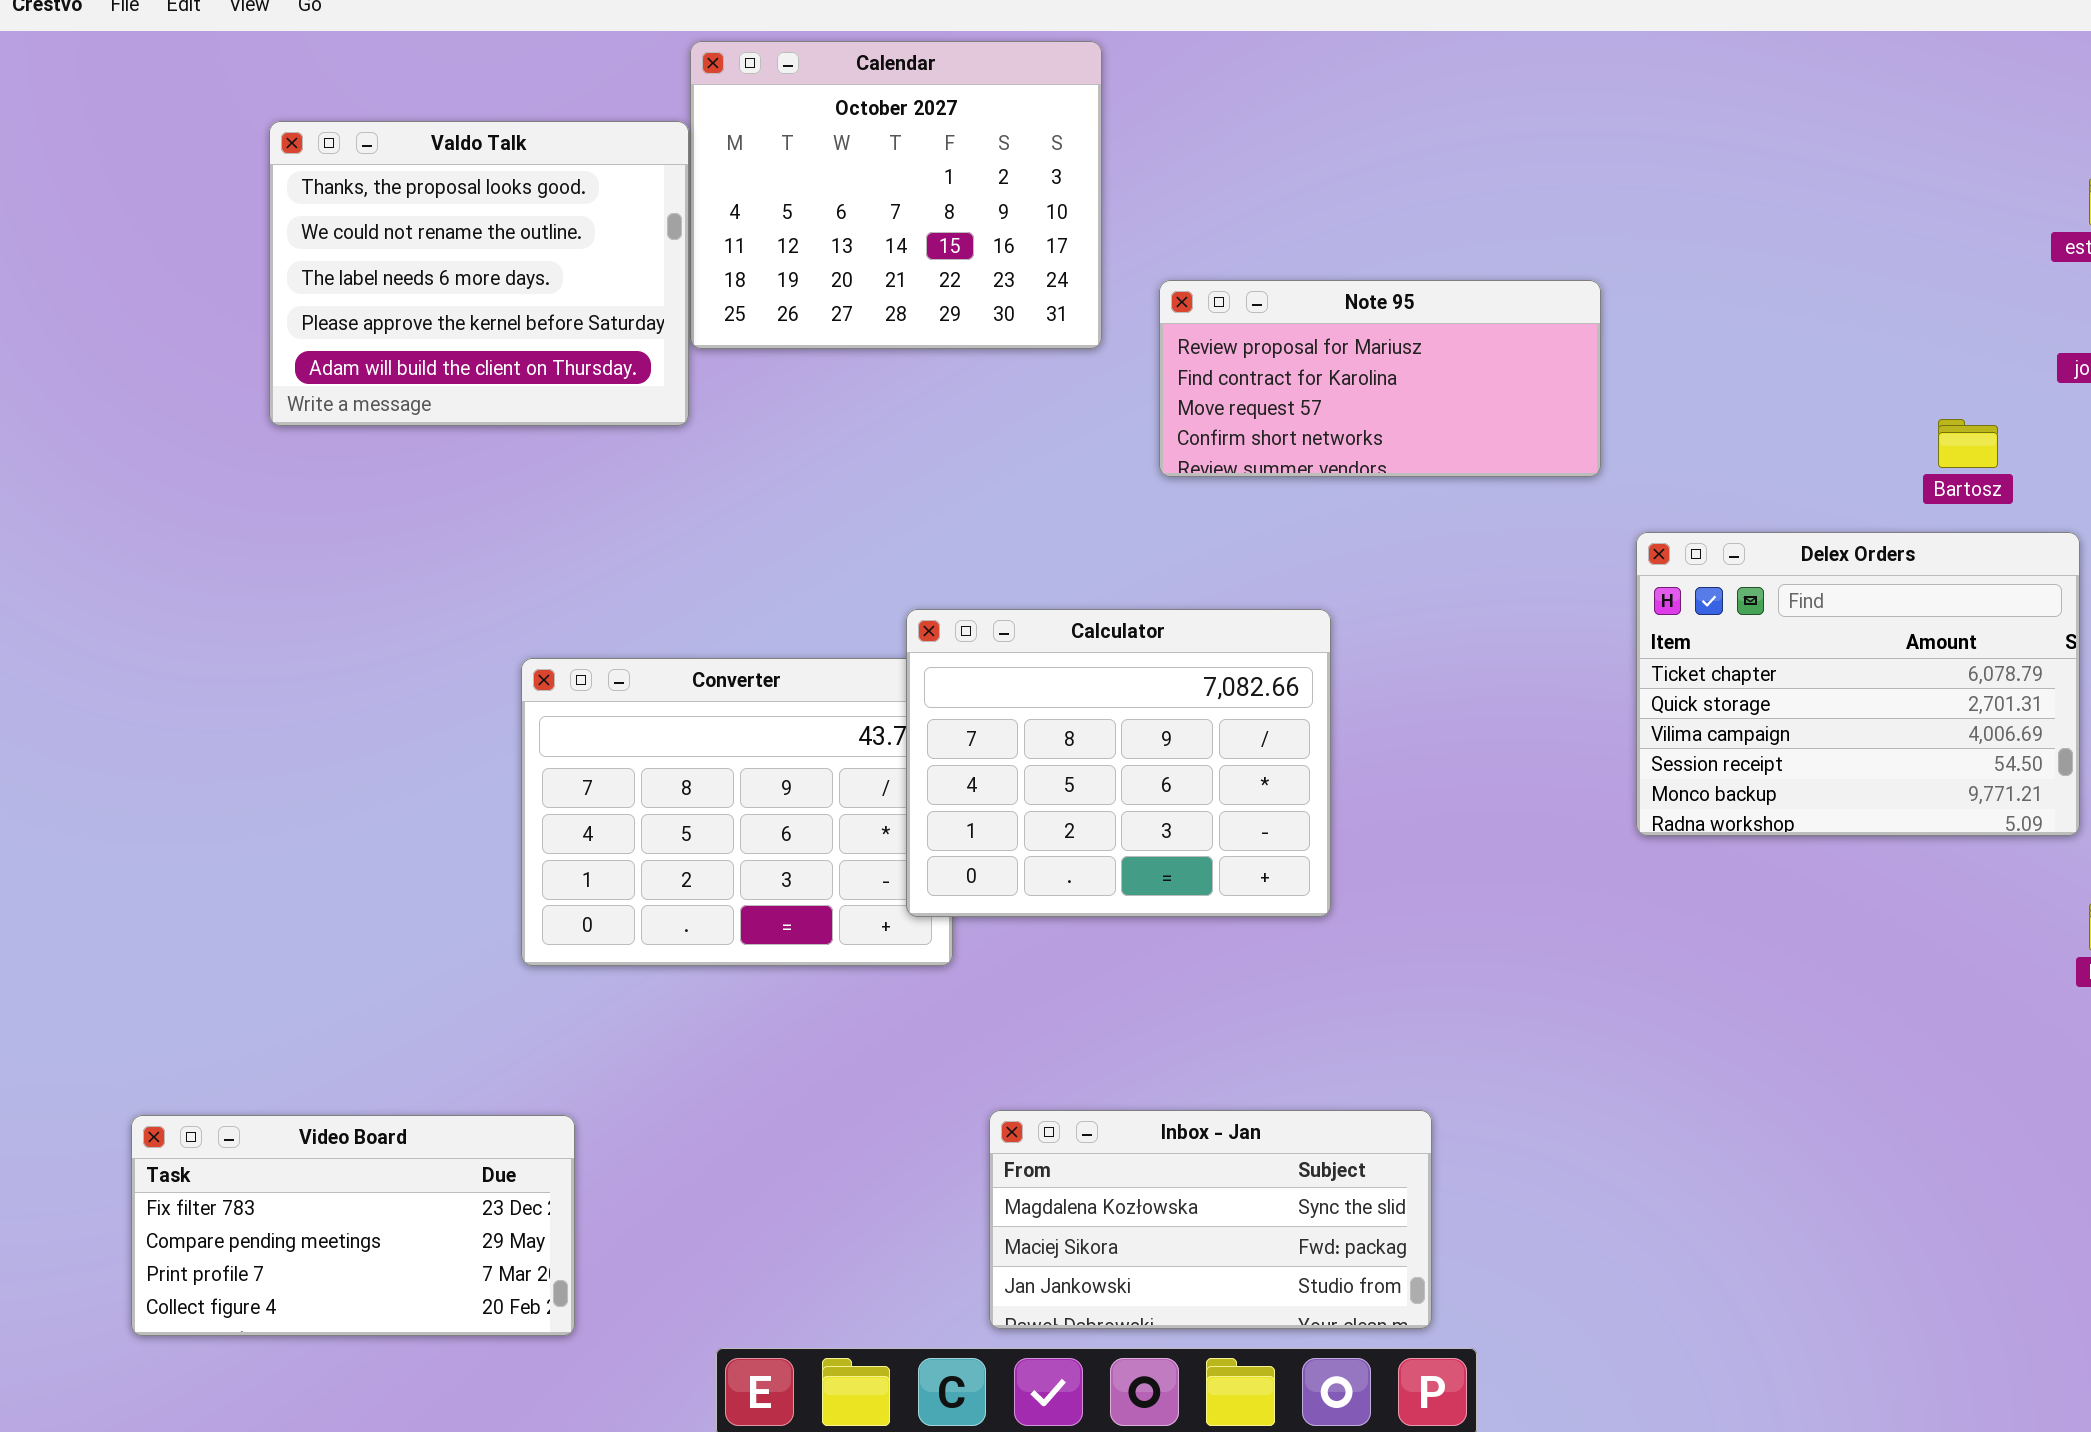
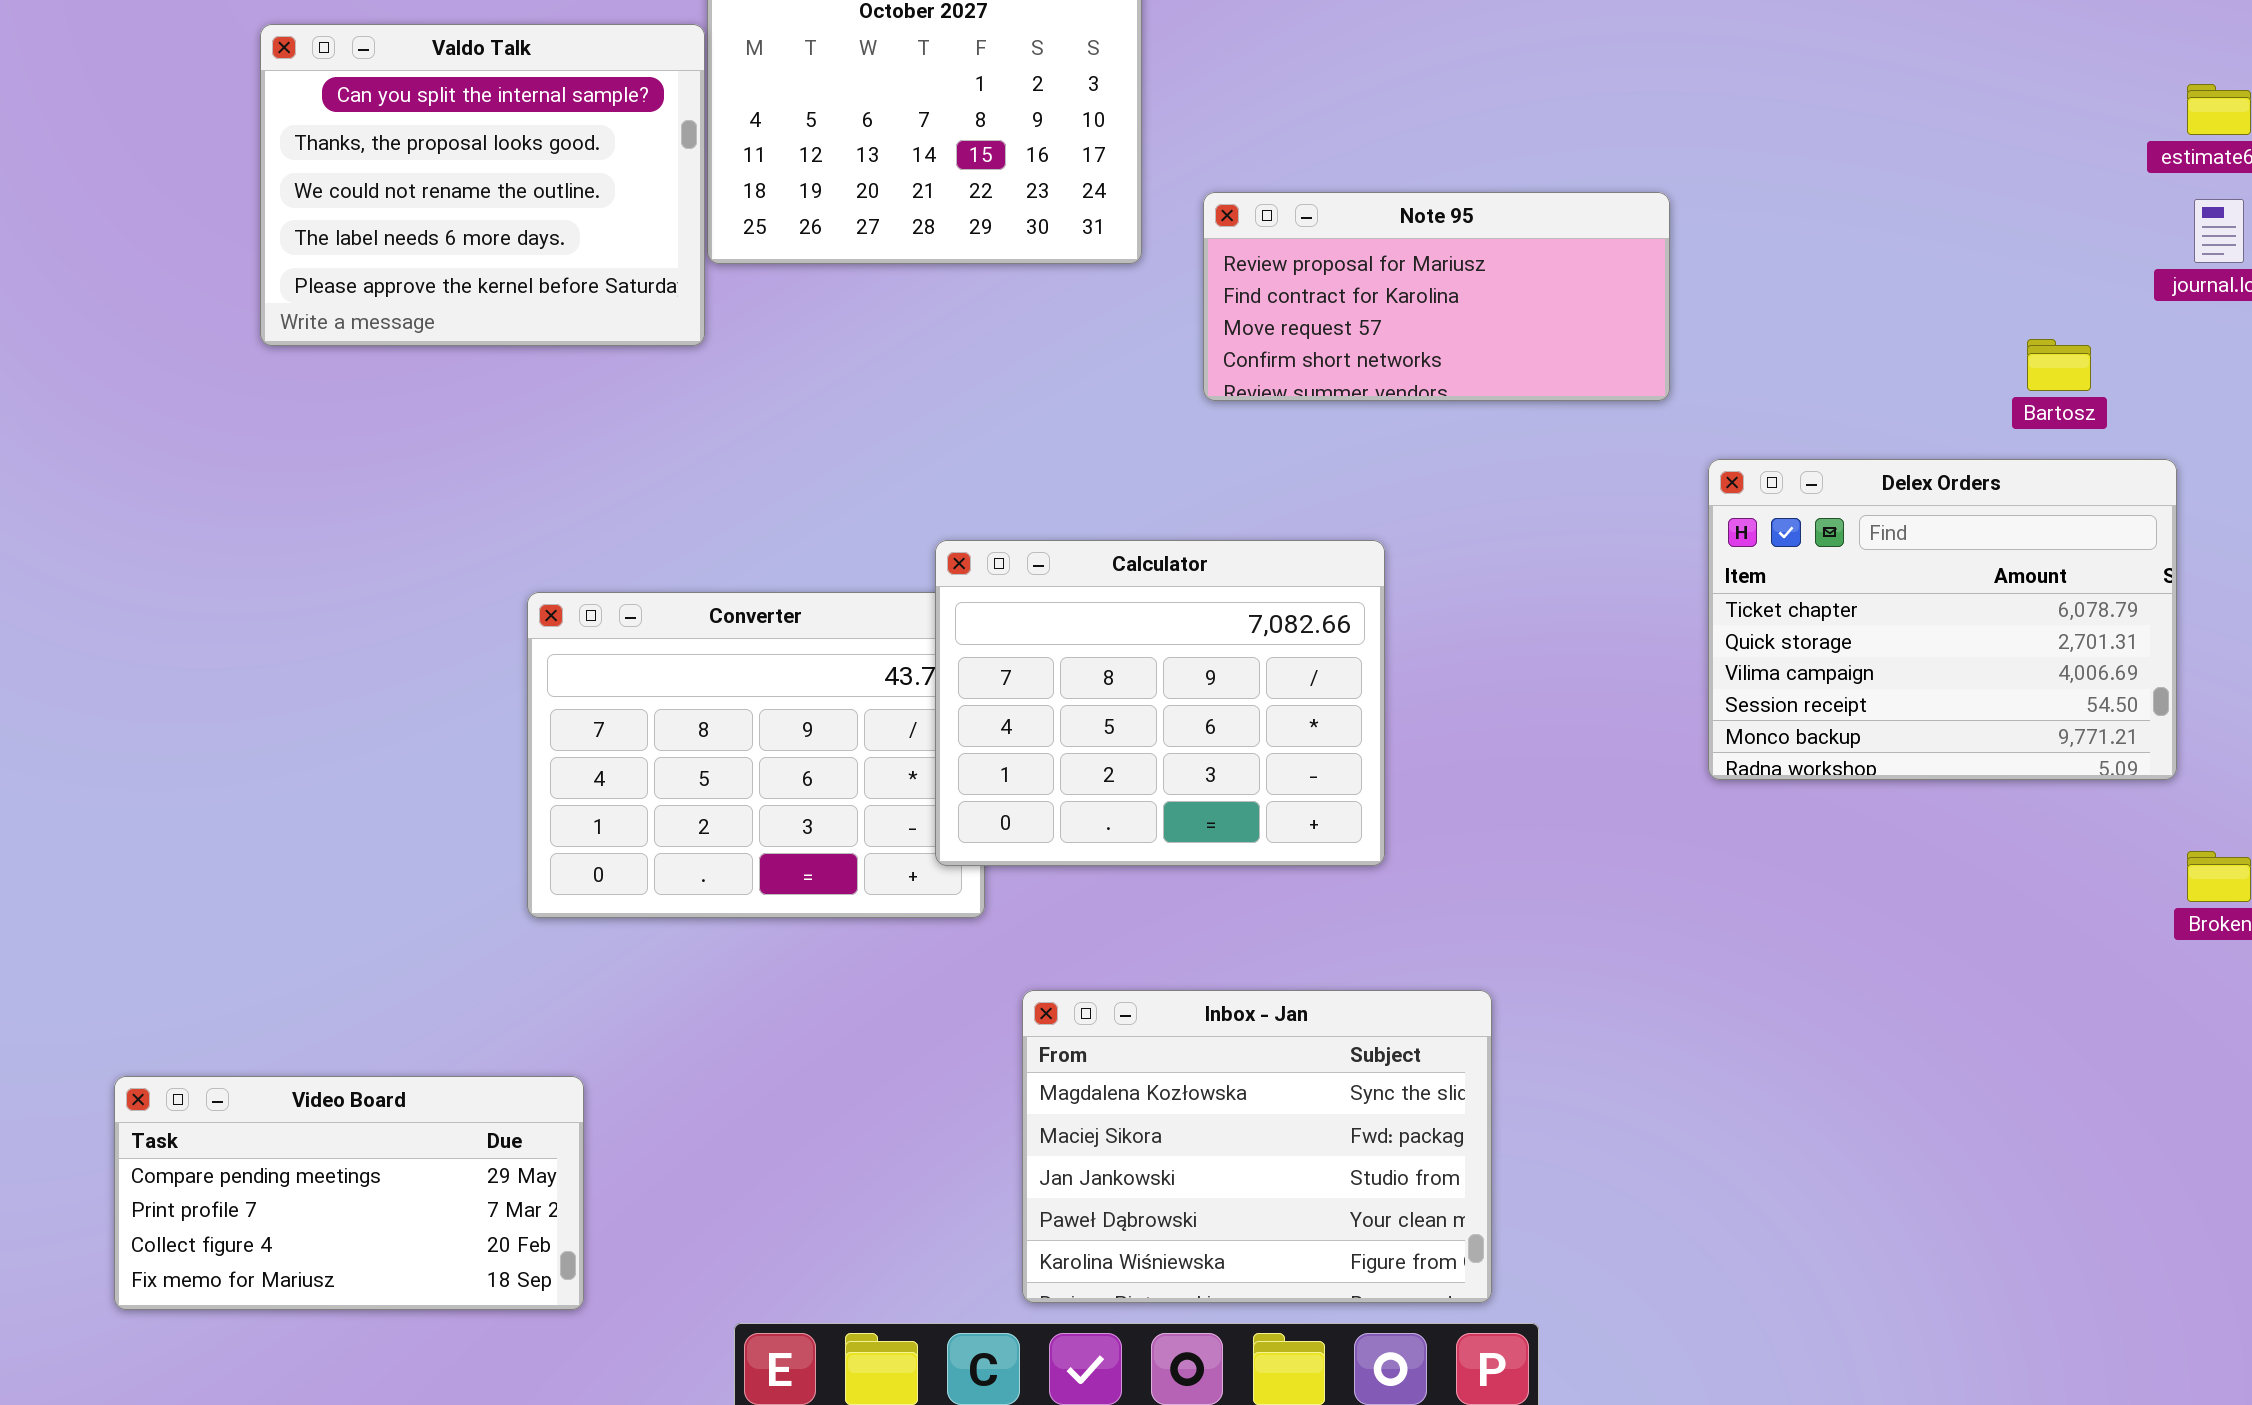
Valdo Talk: [269,121,689,426] -> [260,24,705,346], scrolled up 1 row
Inbox - Jan: [989,1110,1432,1329] -> [1022,990,1492,1303], resized
Video Board: [131,1115,575,1336] -> [114,1076,584,1310], scrolled down 1 row

